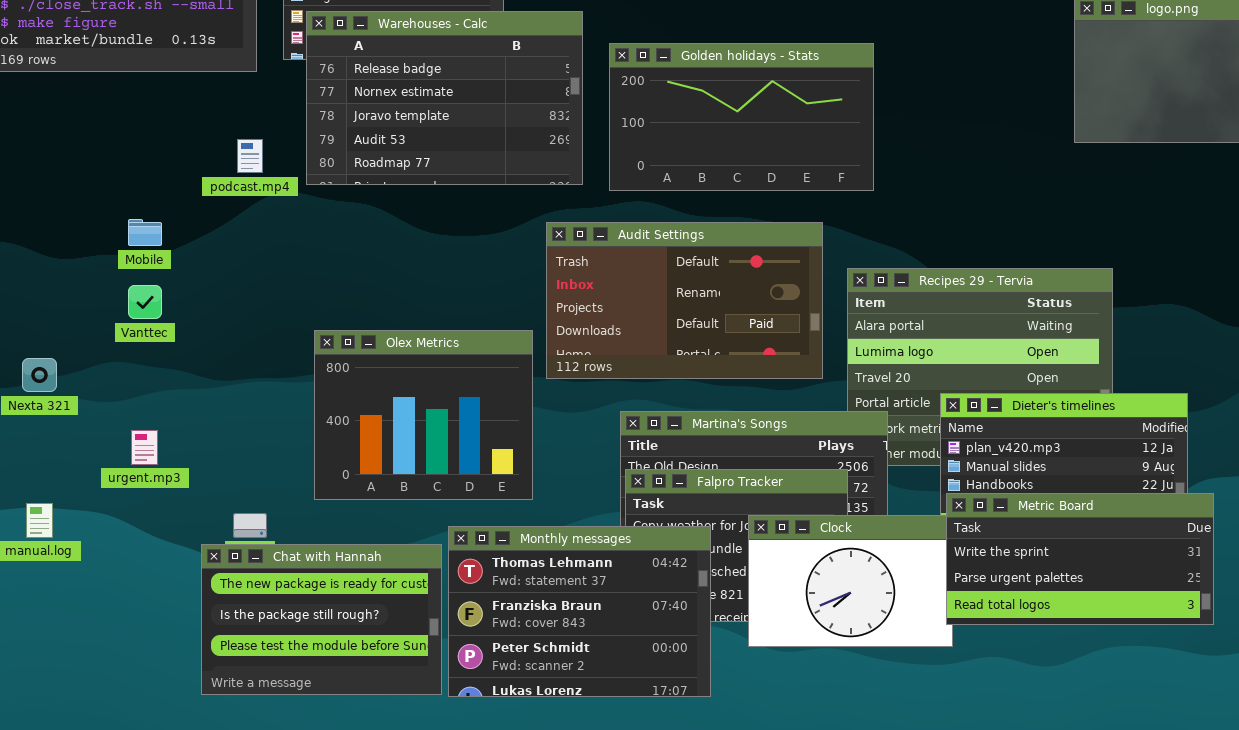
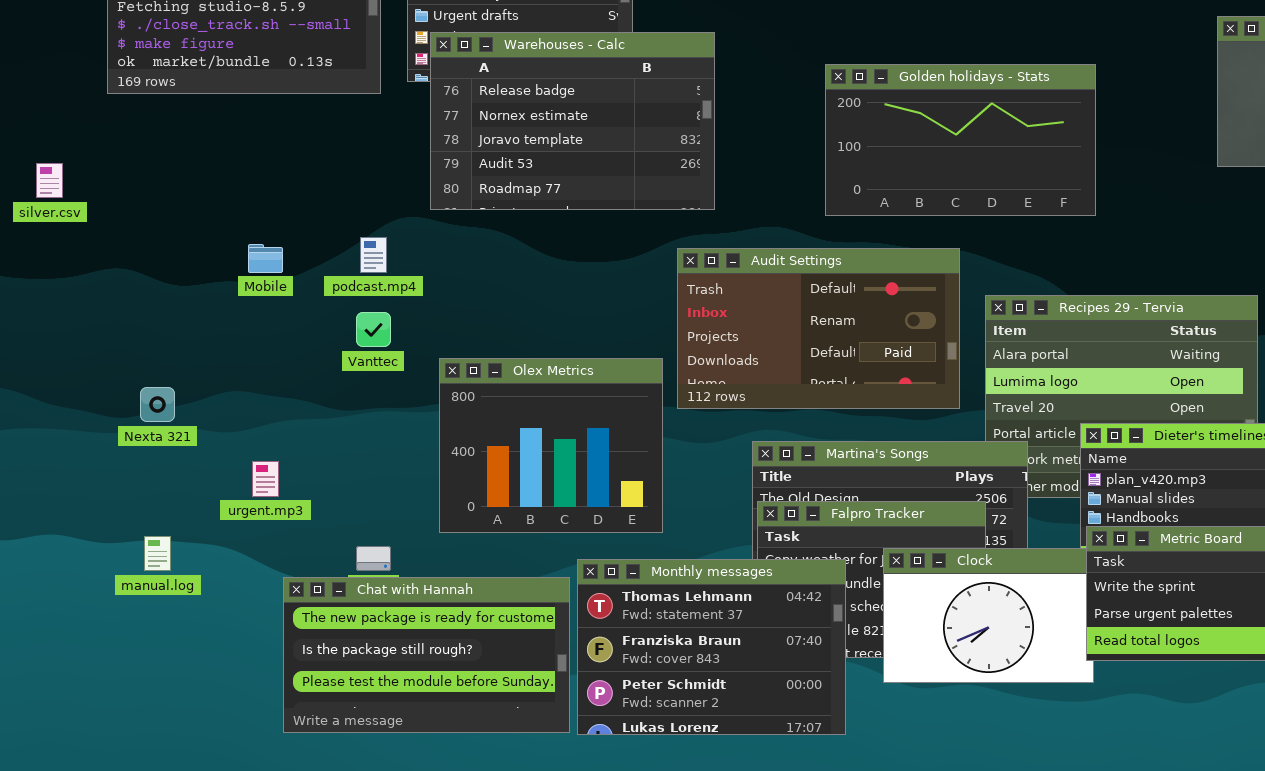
Golden holidays - Stats: [609,43,874,191] -> [825,64,1096,216], moved
podcast.mp4: [237,139,263,173] -> [360,237,387,273], moved
Vanttec: [128,285,162,319] -> [356,312,391,347], moved
Chat with Hannah: [201,544,442,695] -> [283,577,570,733], resized

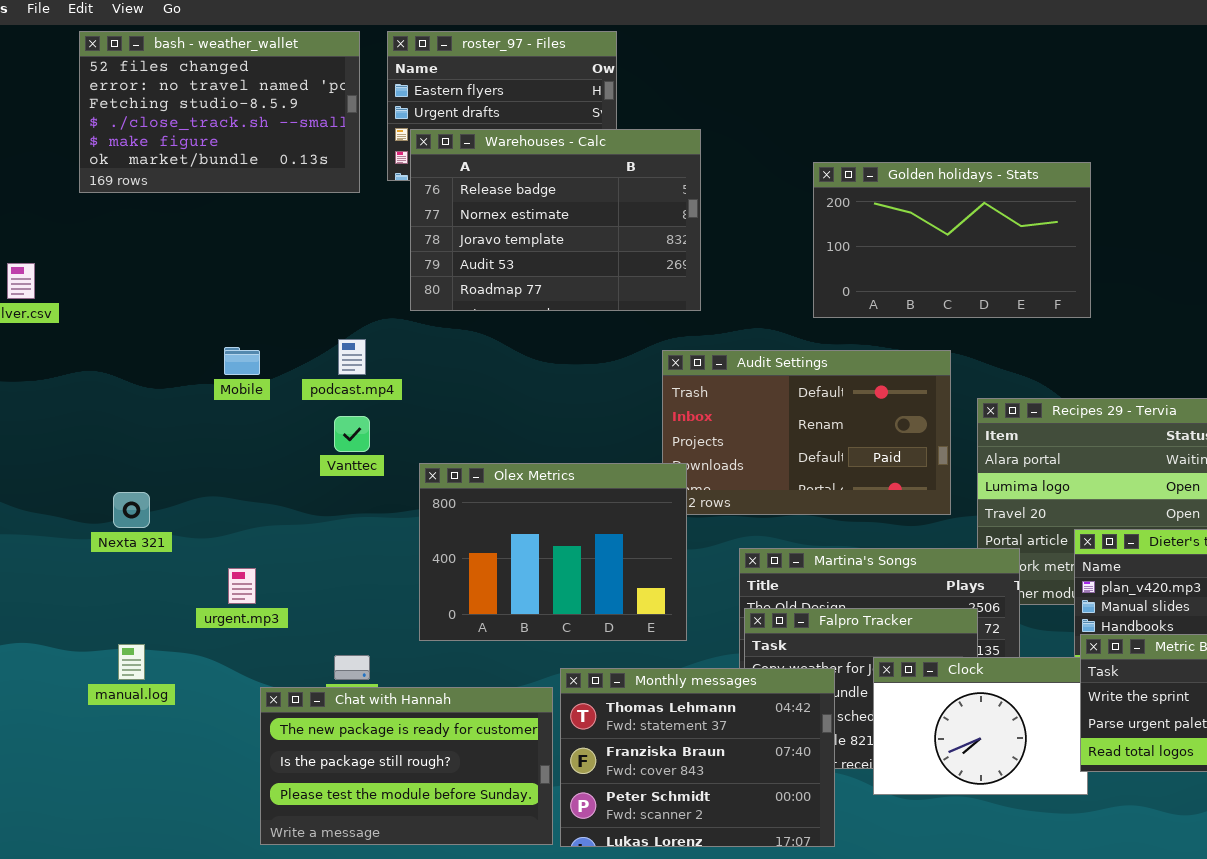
Olex Metrics: [439,358,663,533] -> [419,463,687,641], resized

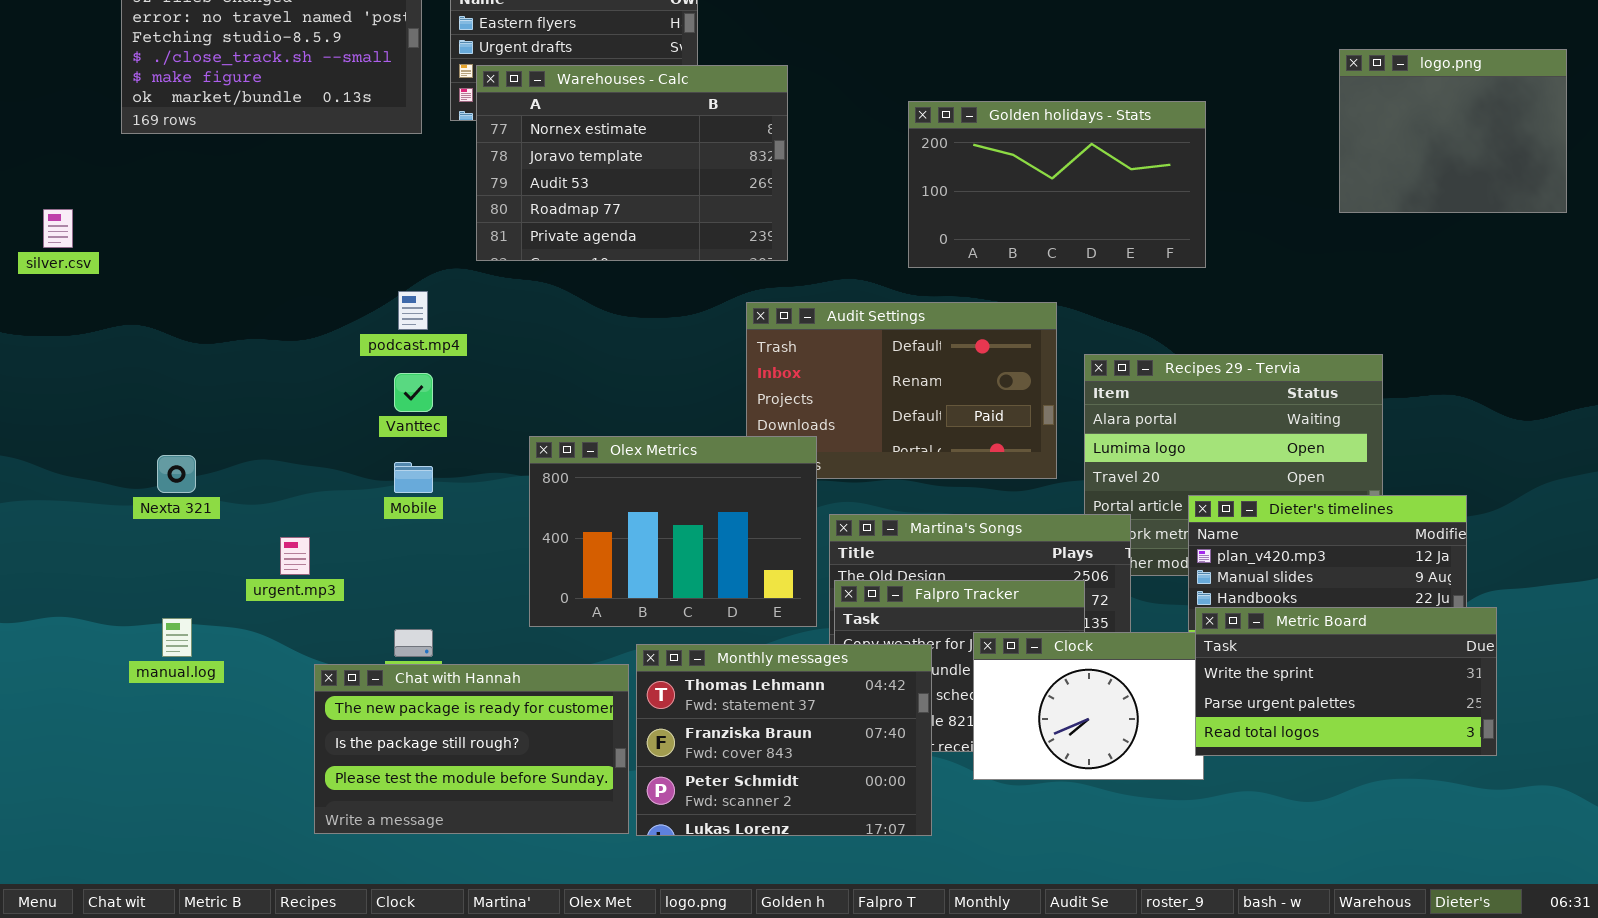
Warehouses - Calc: [410,129,701,311] -> [476,65,788,261], scrolled down 1 row
Mobile: [224,347,260,375] -> [394,462,433,493], moved
Olex Metrics: [419,463,687,641] -> [529,436,817,627], moved

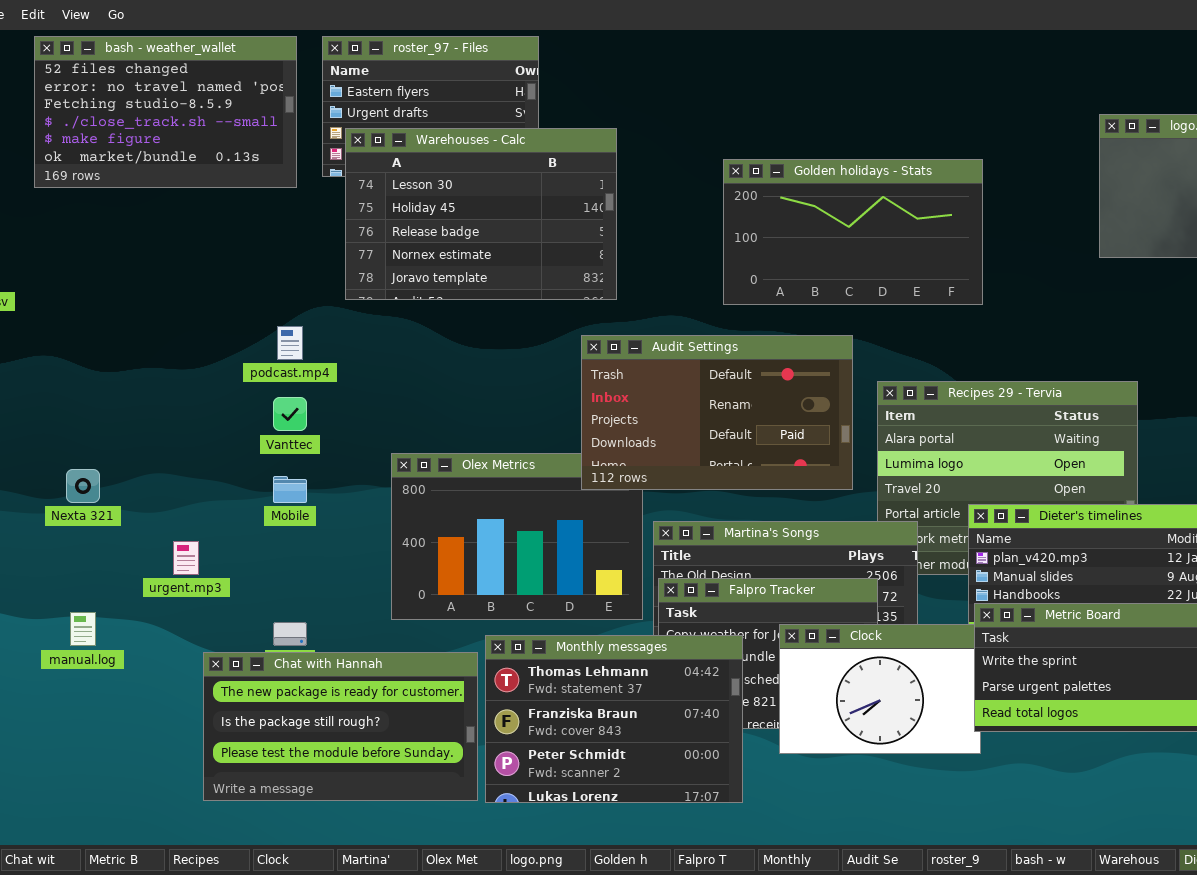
Warehouses - Calc: [476,65,788,261] -> [345,128,617,300], scrolled up 3 rows
Audit Settings: [746,302,1057,479] -> [581,335,853,490], raised

